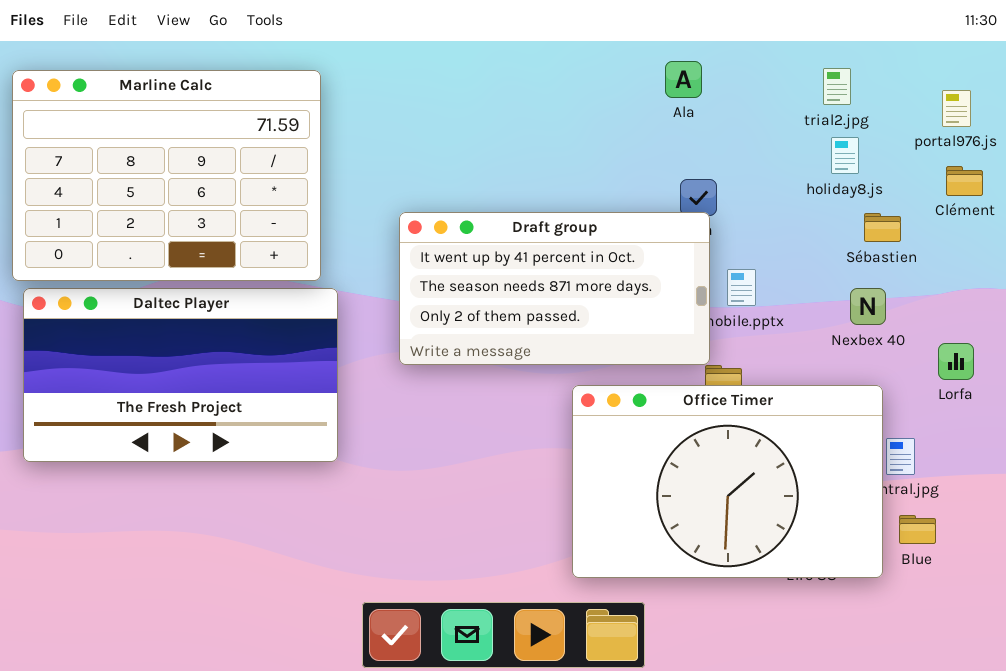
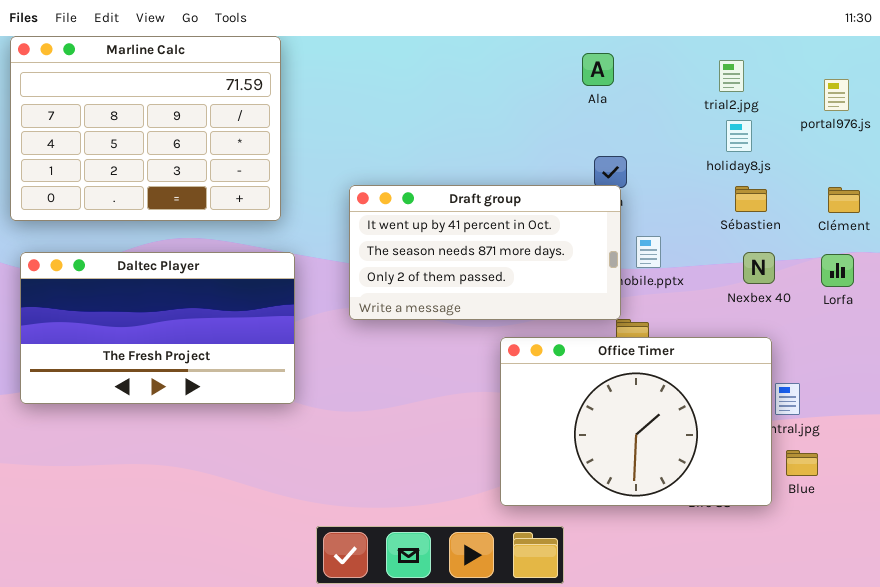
Marline Calc: [12,70,321,281] -> [10,36,281,221], moved
Clément: [946,166,983,196] -> [828,187,860,213], moved
Sébastien: [864,213,901,242] -> [735,186,767,212], moved
Lorfa: [938,343,974,380] -> [821,254,854,287], moved

